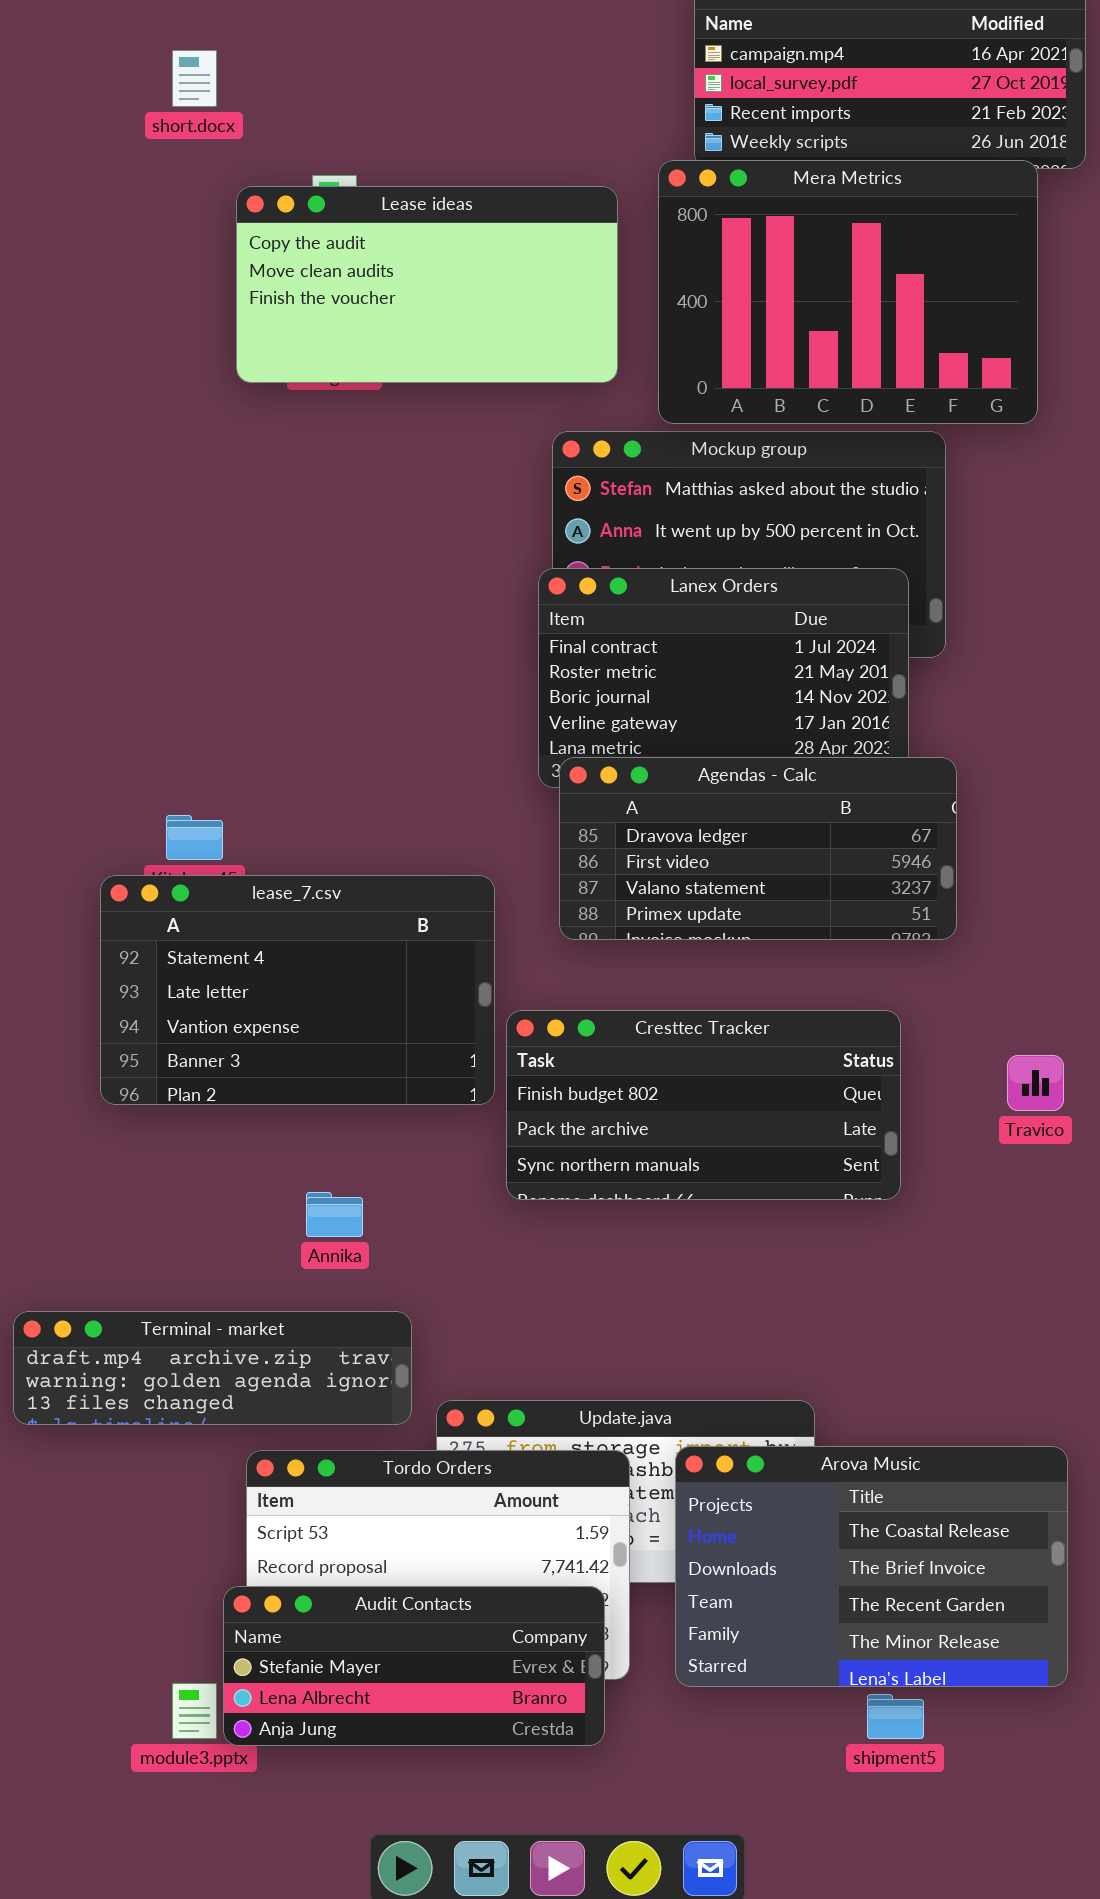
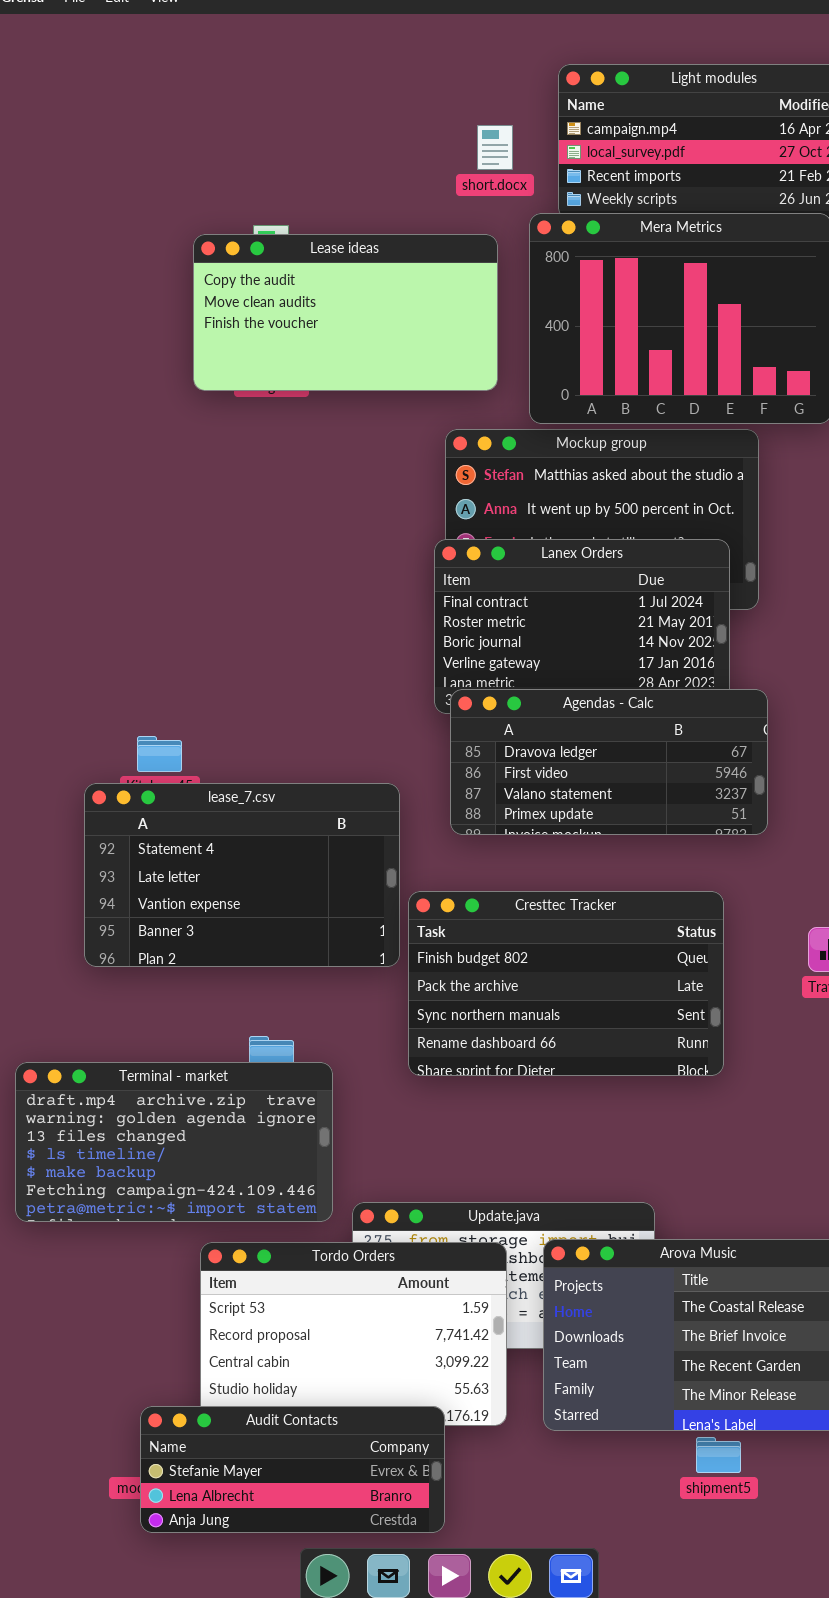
short.docx: [172,50,217,107] -> [477,125,513,170], moved
Cresttec Tracker: [506,1010,901,1200] -> [408,891,724,1076], resized
Terminal - market: [13,1311,412,1425] -> [15,1062,333,1222], resized
Audit Contacts: [223,1586,605,1746] -> [140,1406,445,1533], moved

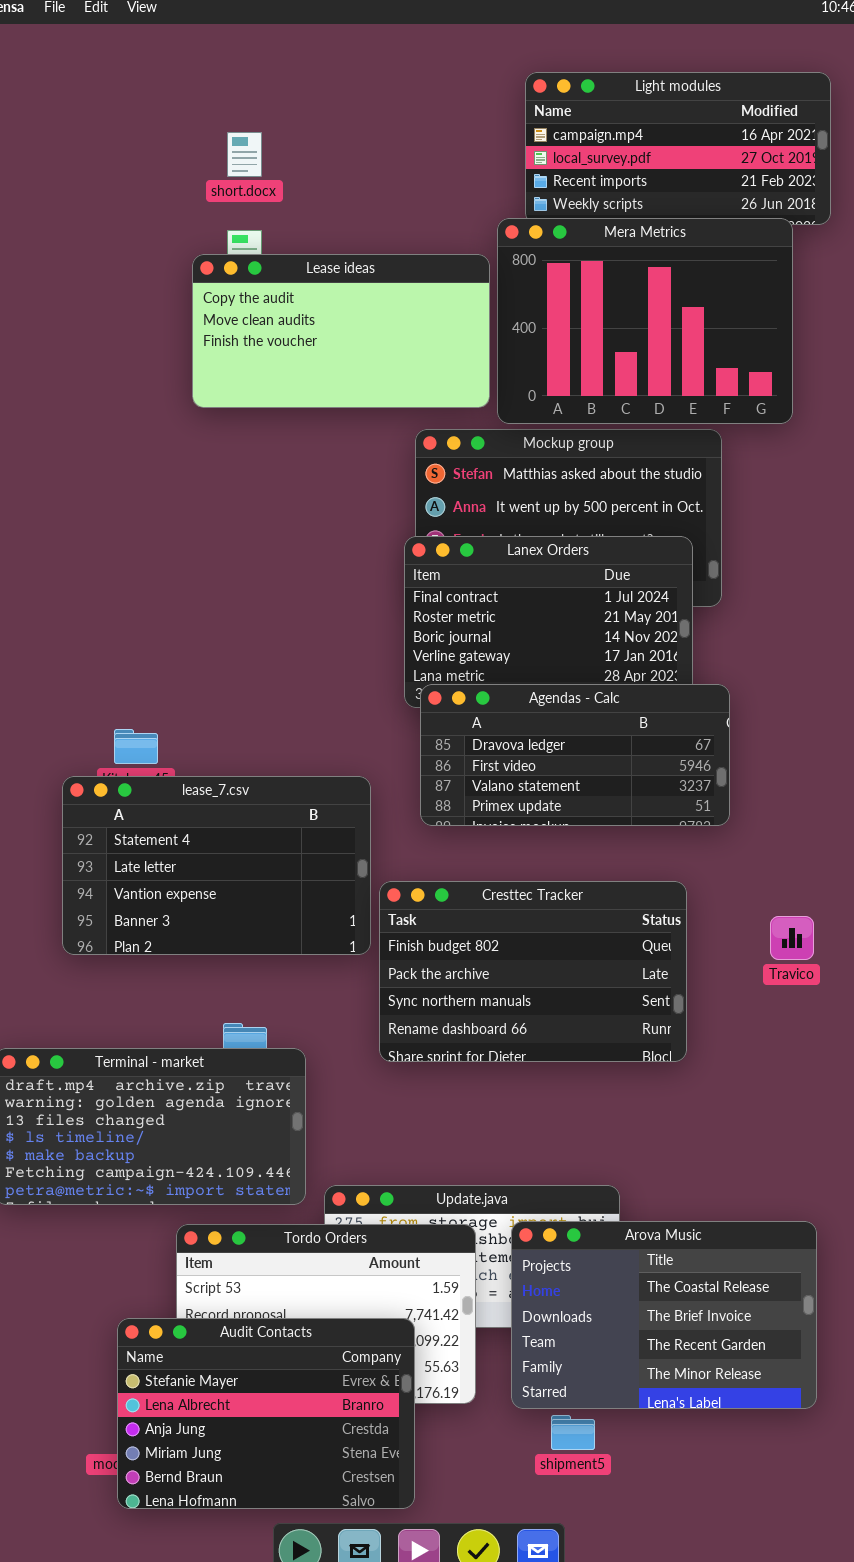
short.docx: [477,125,513,170] -> [227,132,262,177], moved
Lease ideas: [193,234,498,391] -> [192,254,490,408], moved
Audit Contacts: [140,1406,445,1533] -> [117,1318,415,1509], resized
shipment5: [696,1437,741,1473] -> [551,1415,595,1450], moved

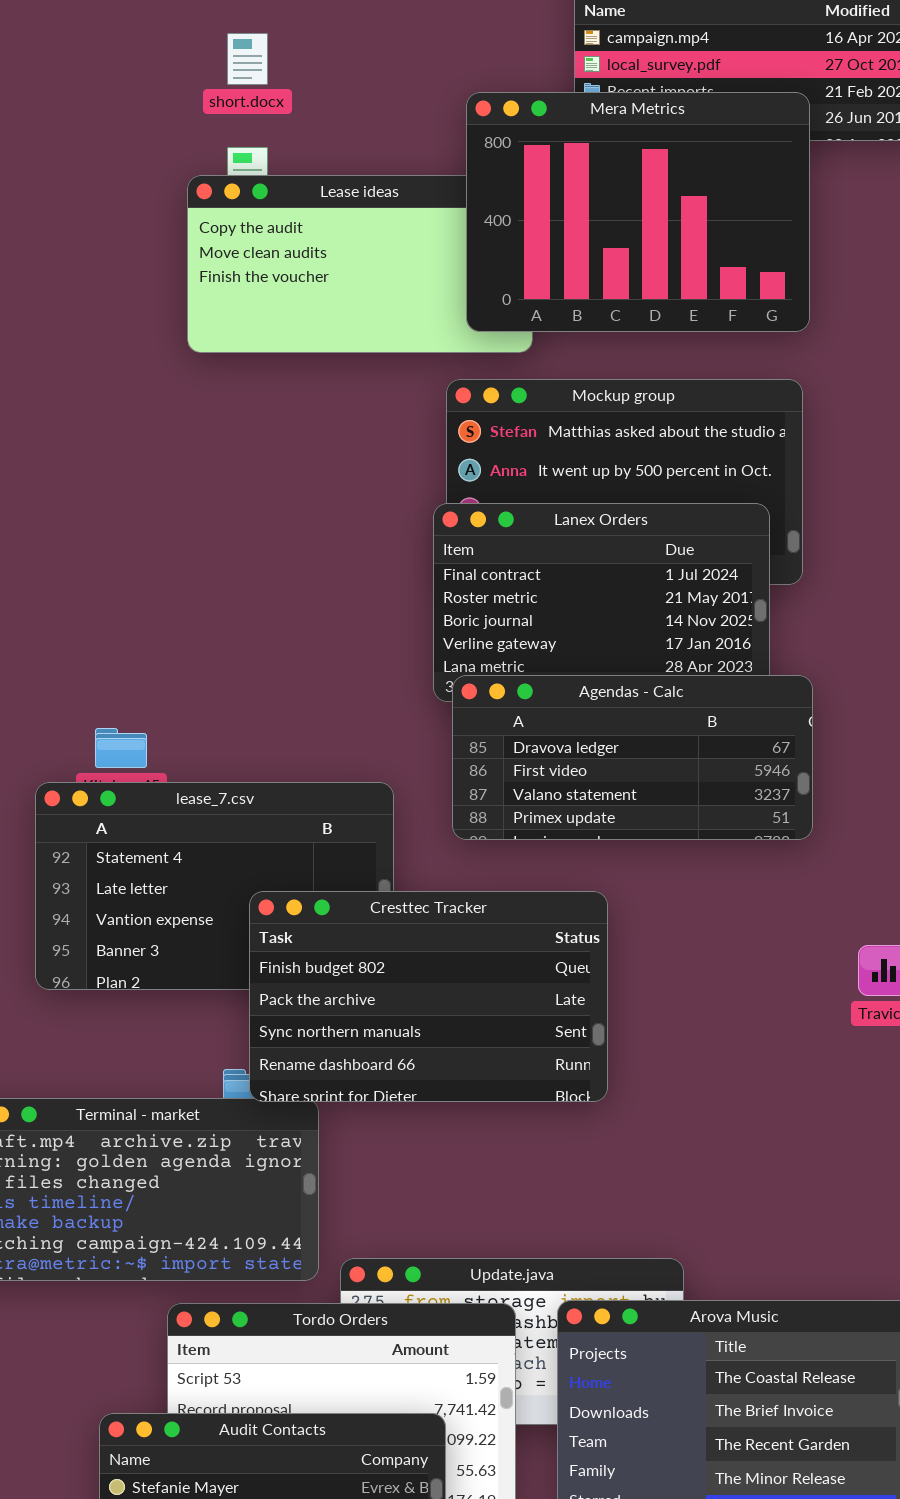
Mera Metrics: [497,218,793,424] -> [466,92,810,332], moved
Cresttec Tracker: [379,881,687,1062] -> [249,891,608,1102], moved

